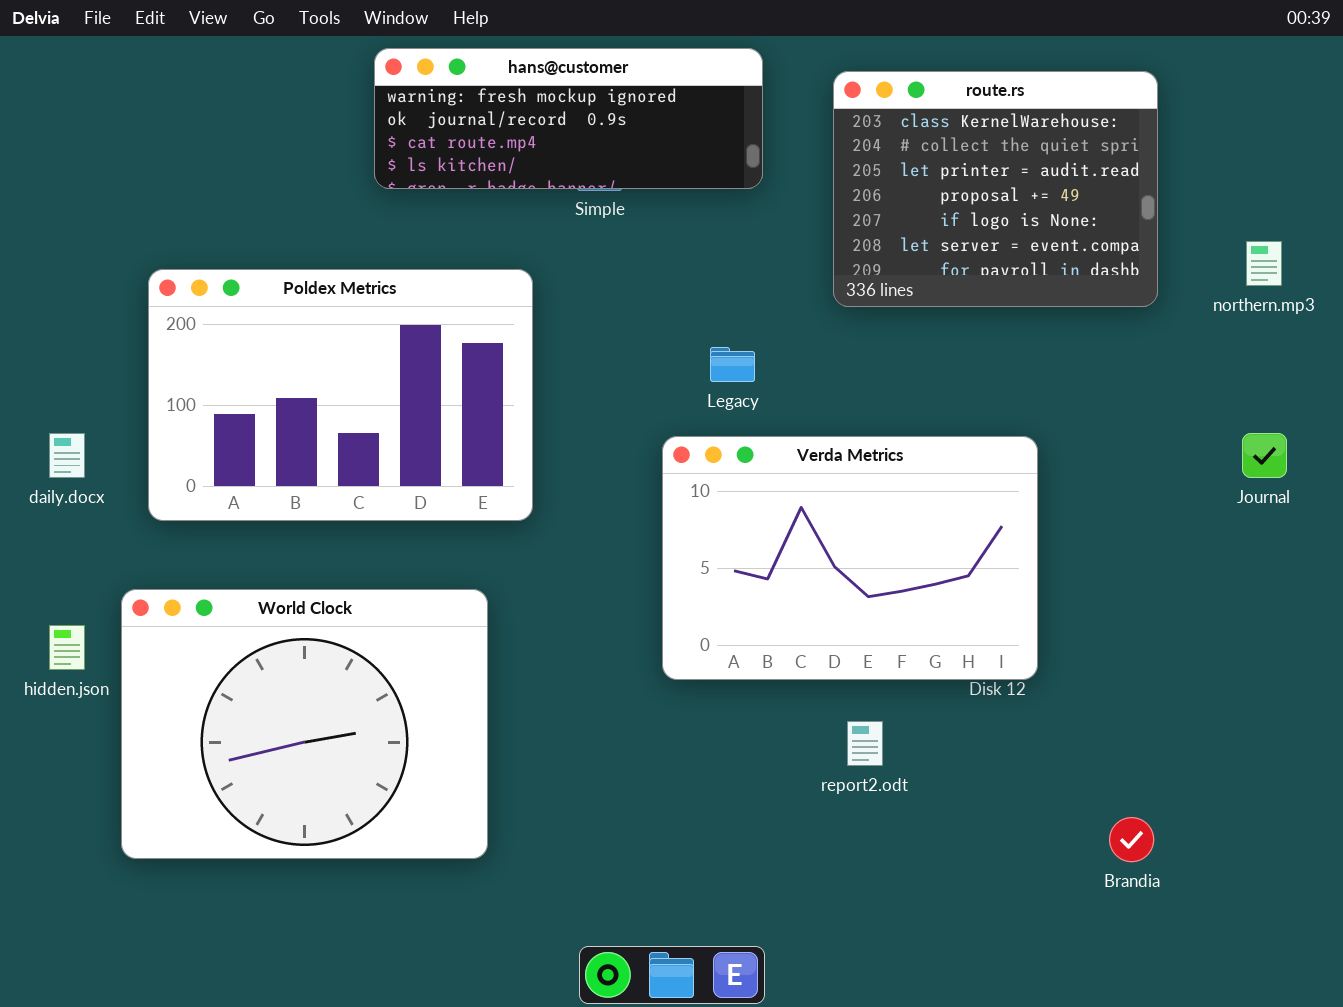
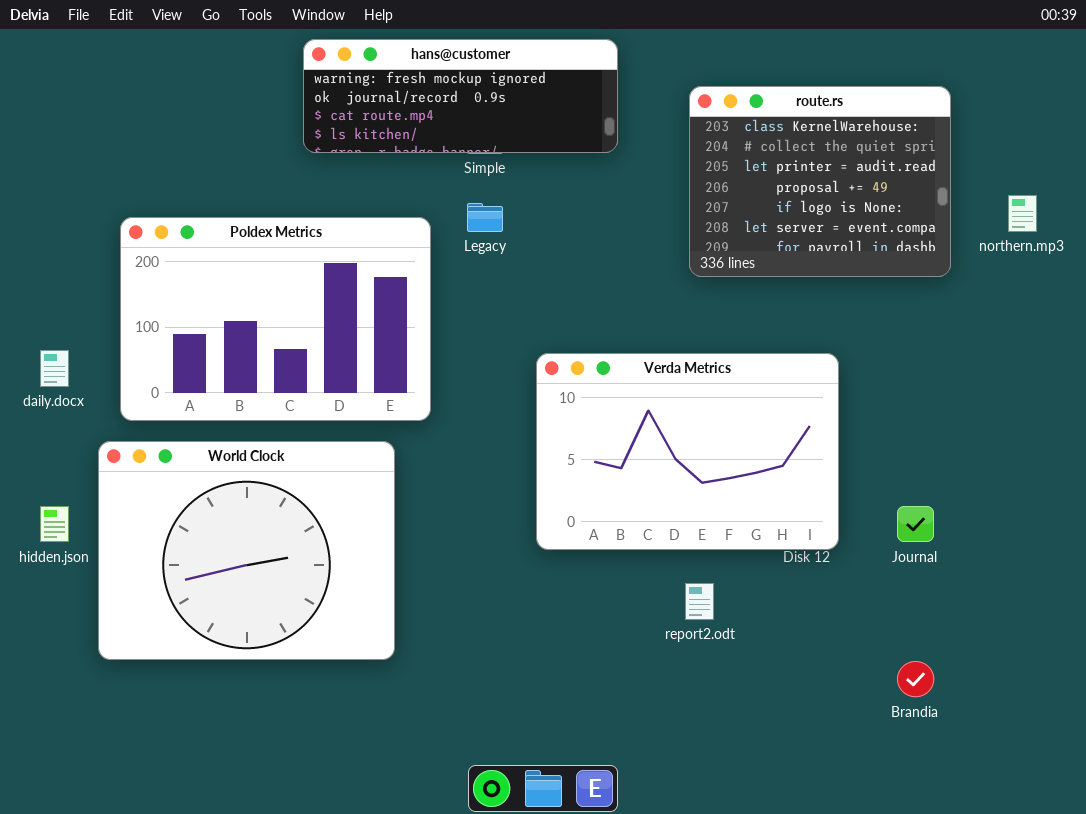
route.rs: [833,71,1158,307] -> [689,86,951,277], moved
Legacy: [710,347,755,382] -> [467,203,503,232], moved
Journal: [1242,433,1287,478] -> [897,506,934,542], moved
World Clock: [121,589,488,859] -> [98,441,395,660], moved

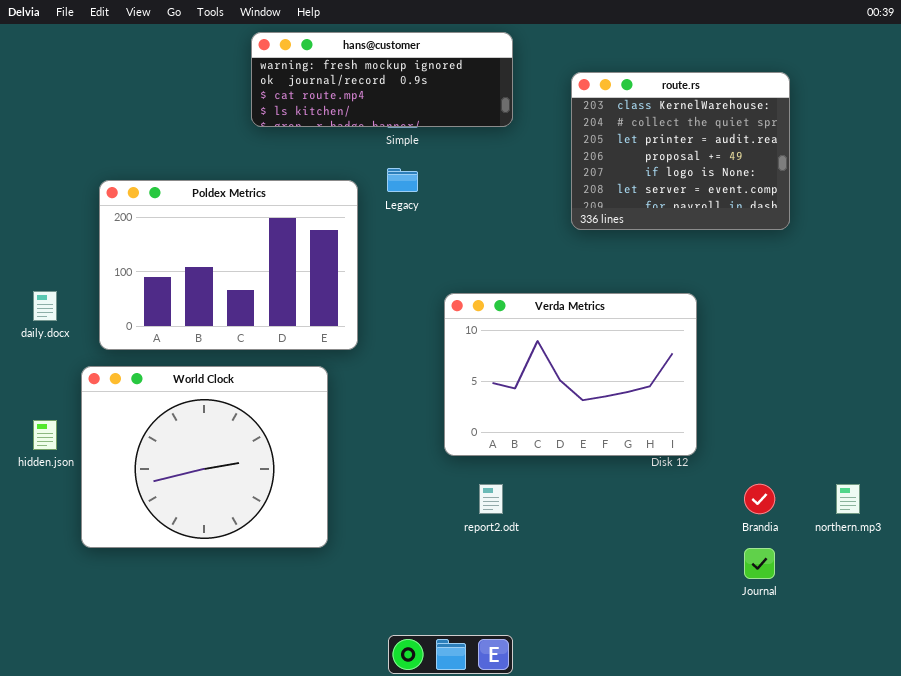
northern.mp3: [1008,195,1037,232] -> [836,484,860,514], moved
Journal: [897,506,934,542] -> [744,548,775,579], moved
report2.odt: [685,583,714,620] -> [479,484,503,514], moved
Brandia: [897,661,934,697] -> [744,484,775,514], moved

